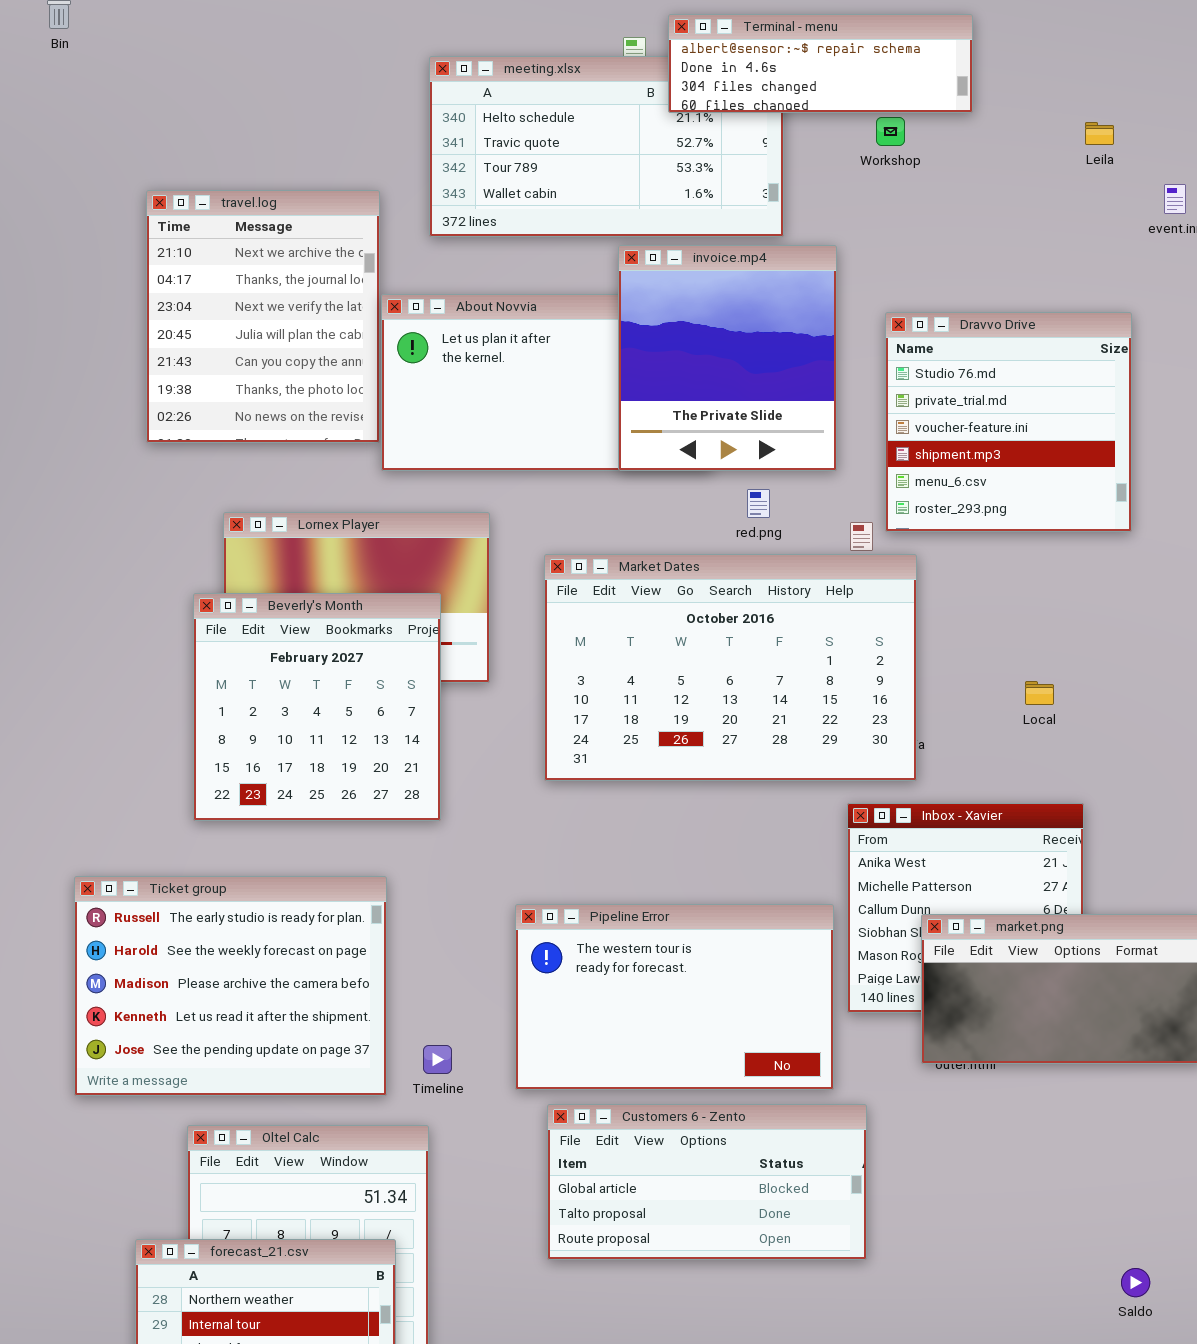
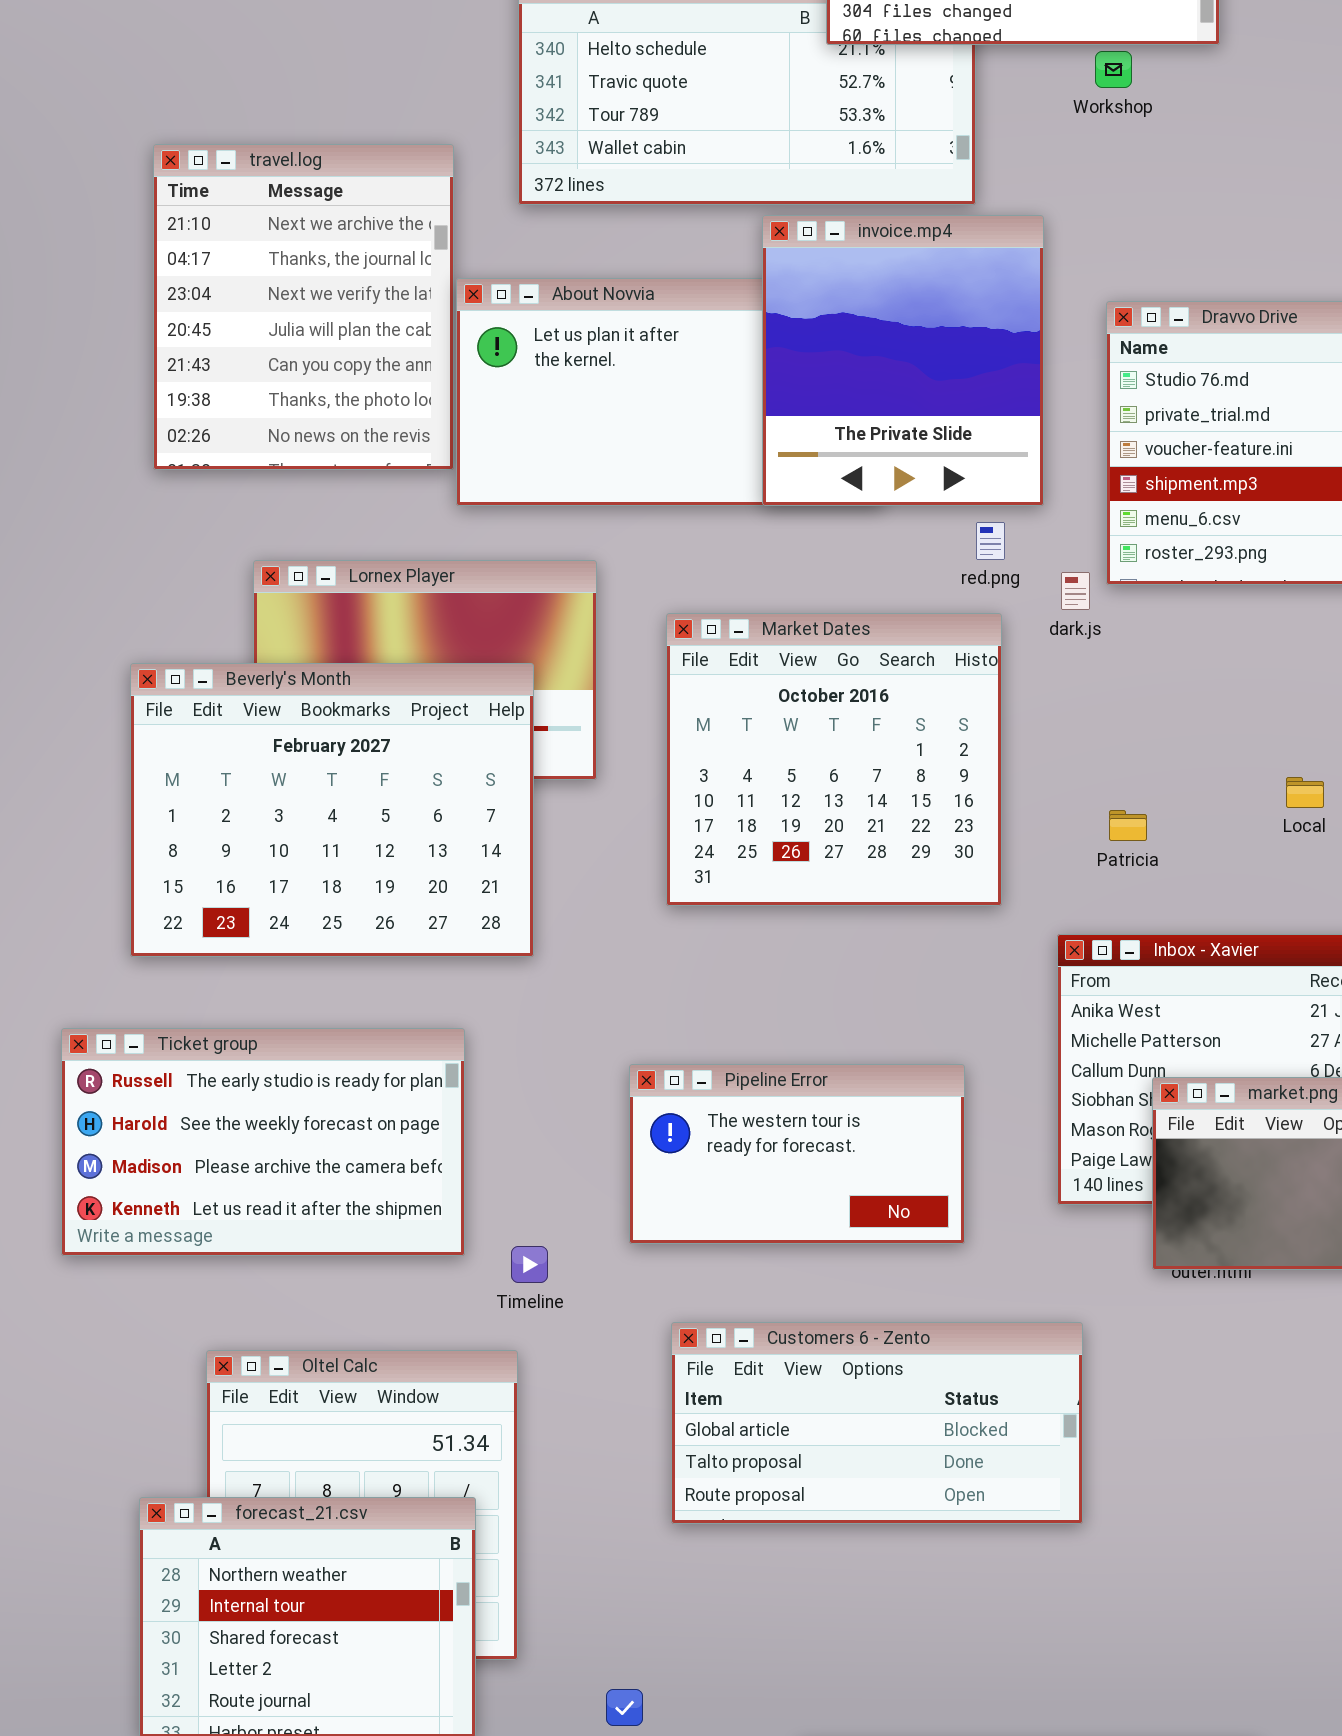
red.png: [747,489,770,518] -> [976,522,1005,560], moved
Market Dates: [544,554,917,781] -> [666,613,1002,906], resized
Beverly's Month: [193,593,441,821] -> [130,663,534,957], resized
Ticket group: [74,876,387,1096] -> [61,1028,465,1256], resized
Pipeline Error: [515,904,834,1090] -> [629,1064,965,1244], resized

